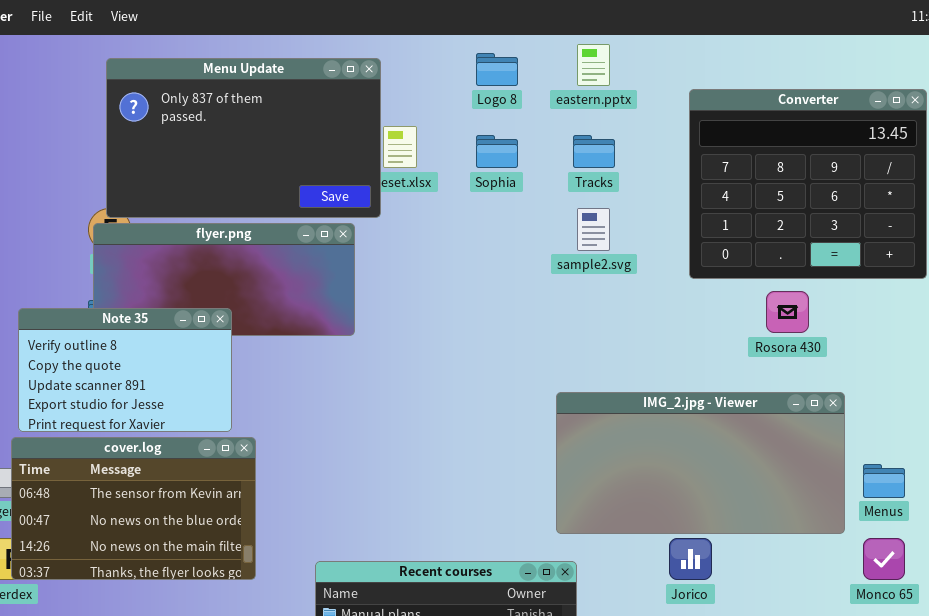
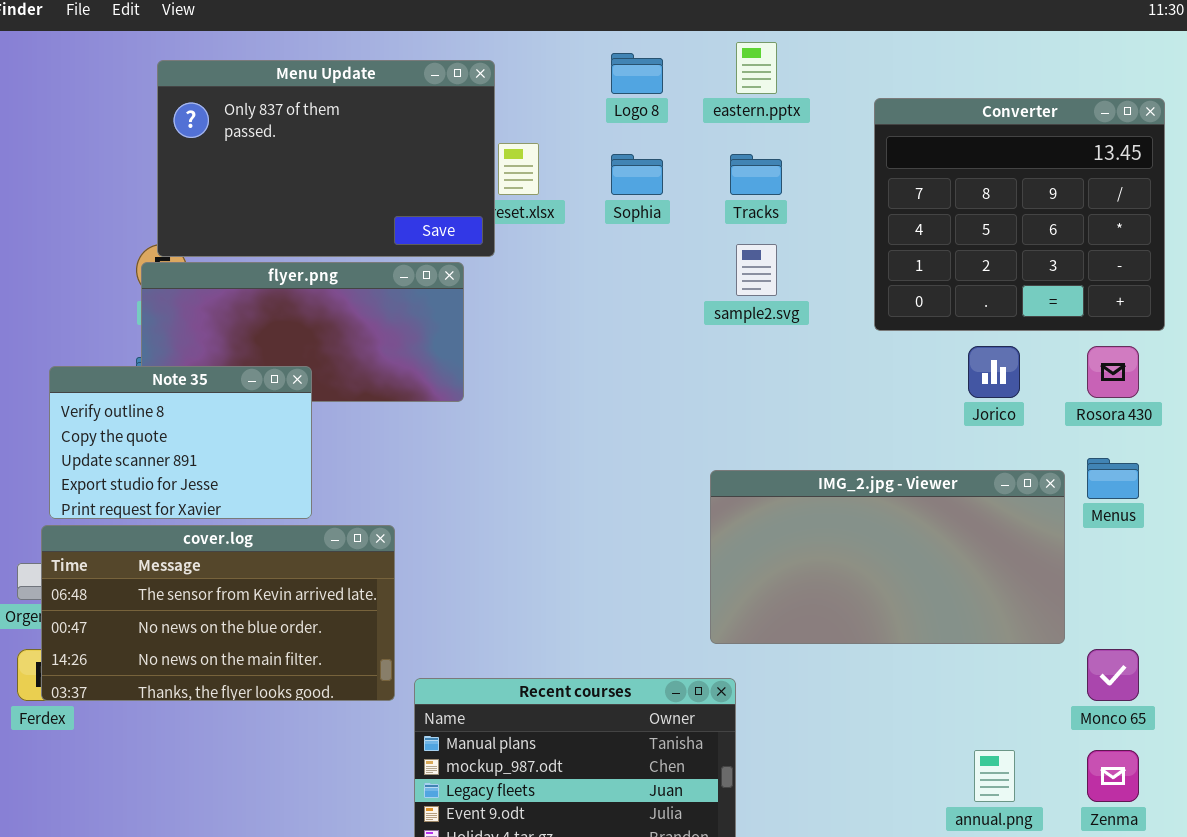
Rosora 430: [766,291,809,333] -> [1087,346,1139,398], moved
cover.log: [11,437,256,580] -> [41,525,395,701], resized
Menus: [863,464,905,498] -> [1087,458,1139,499], moved
Jorico: [669,538,712,580] -> [968,346,1020,398], moved

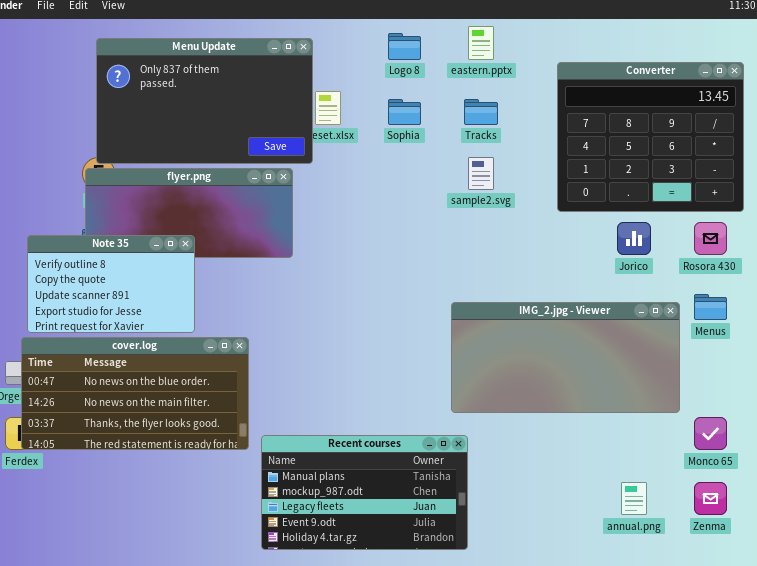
cover.log: [41,525,395,701] -> [21,337,249,450], scrolled down 1 row

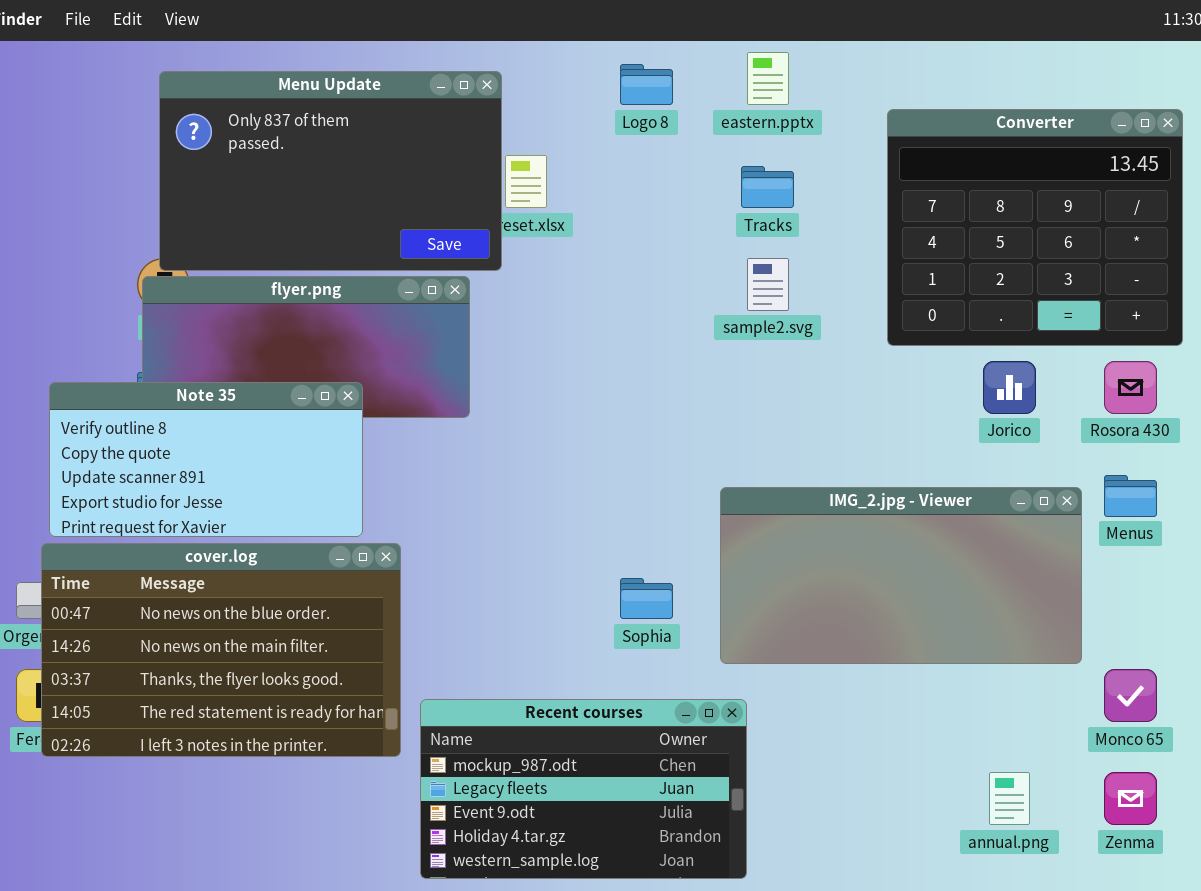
Sophia: [388,99,421,125] -> [620,578,673,619], moved
Note 35: [27,235,195,333] -> [49,382,363,537], resized
cover.log: [21,337,249,450] -> [41,543,401,757], resized
Recent courses: [261,435,468,550] -> [420,699,747,879], scrolled down 1 row

